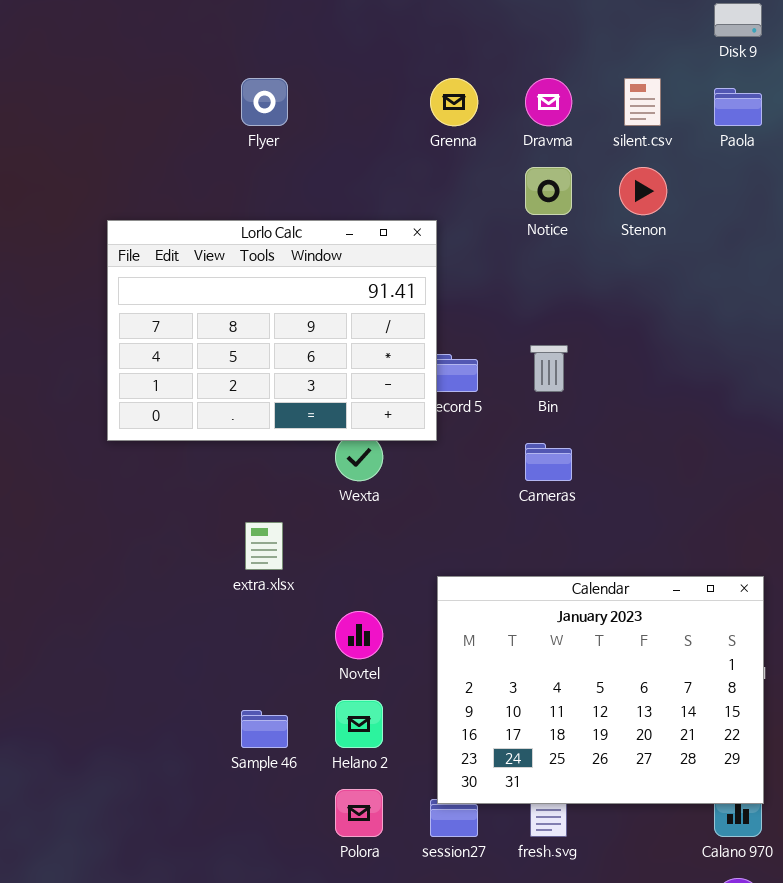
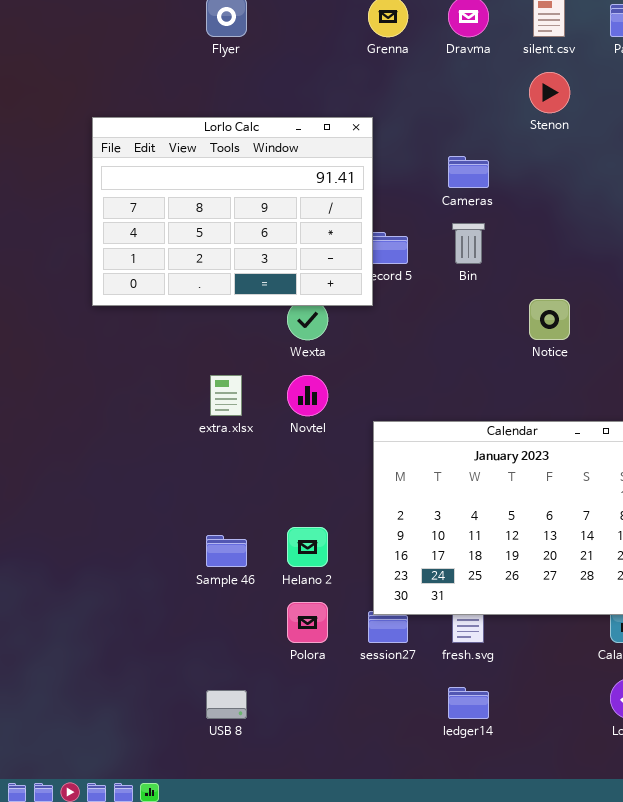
Notice: [525,167,572,215] -> [529,299,570,340], moved
Cameras: [525,443,572,481] -> [448,156,489,188], moved
Novtel: [335,611,383,659] -> [287,375,328,416], moved

